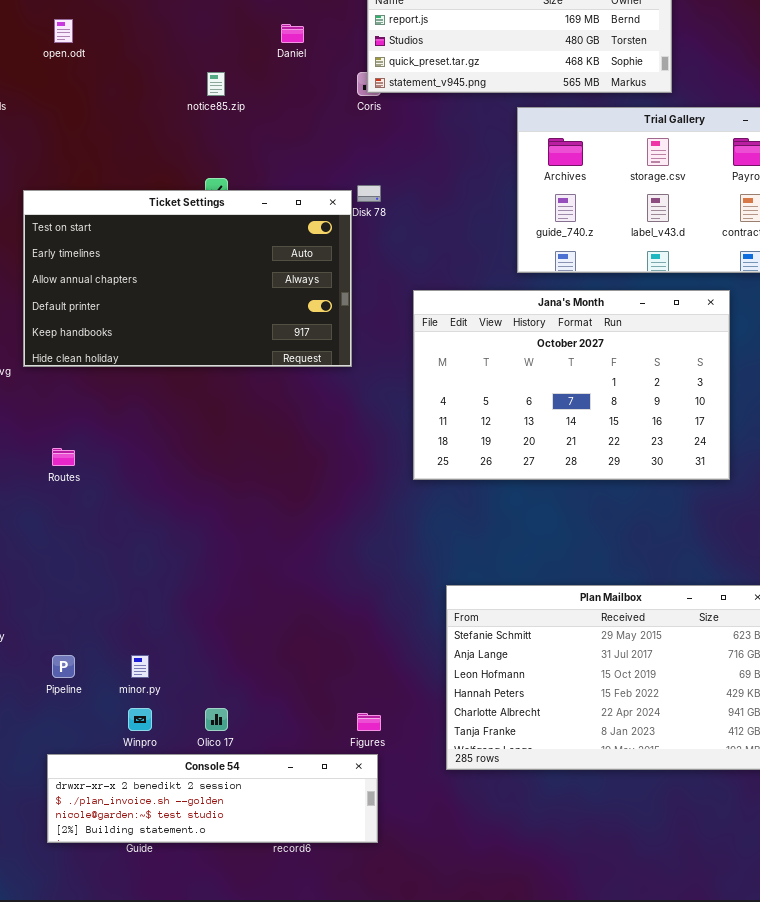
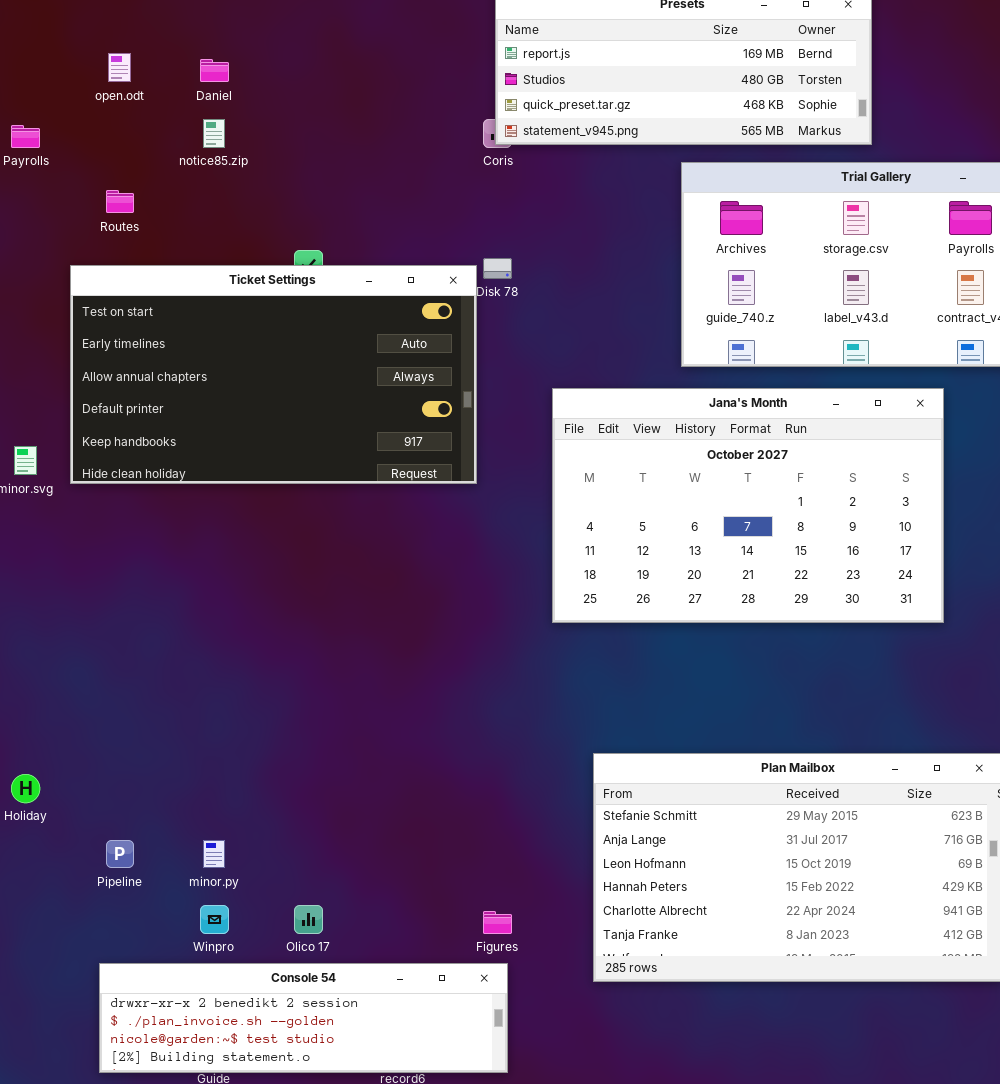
Daniel: [281,24,304,43] -> [200,59,229,82], moved
notice85.zip: [207,72,225,96] -> [203,119,225,148], moved
Routes: [52,448,75,466] -> [106,190,134,213], moved

